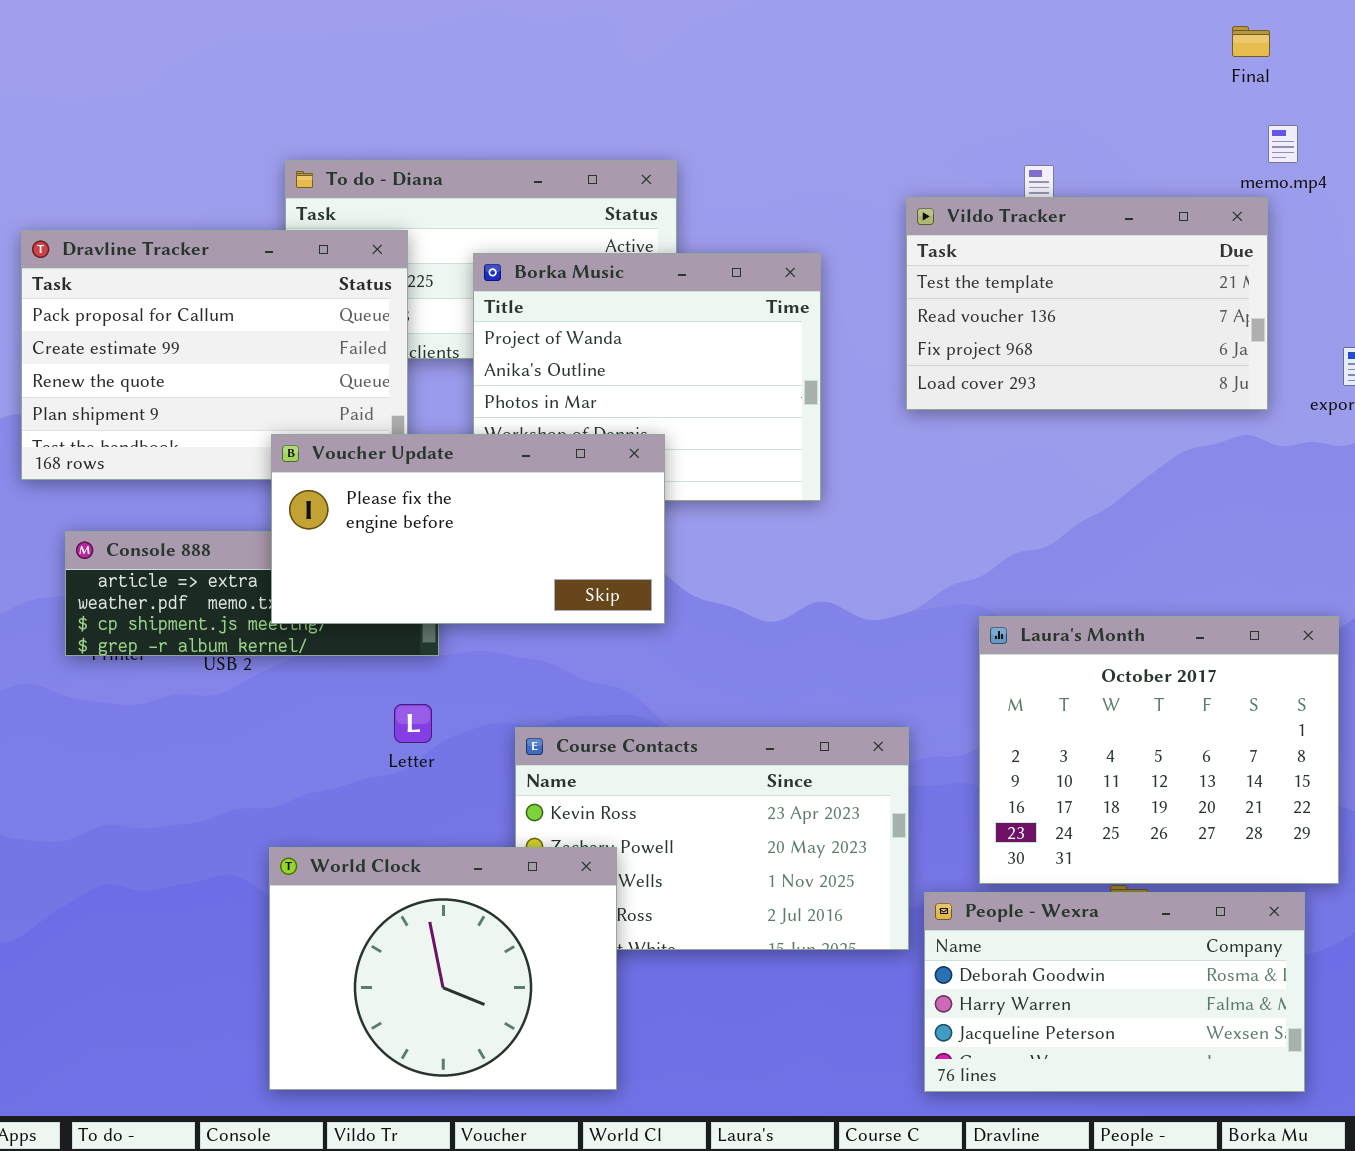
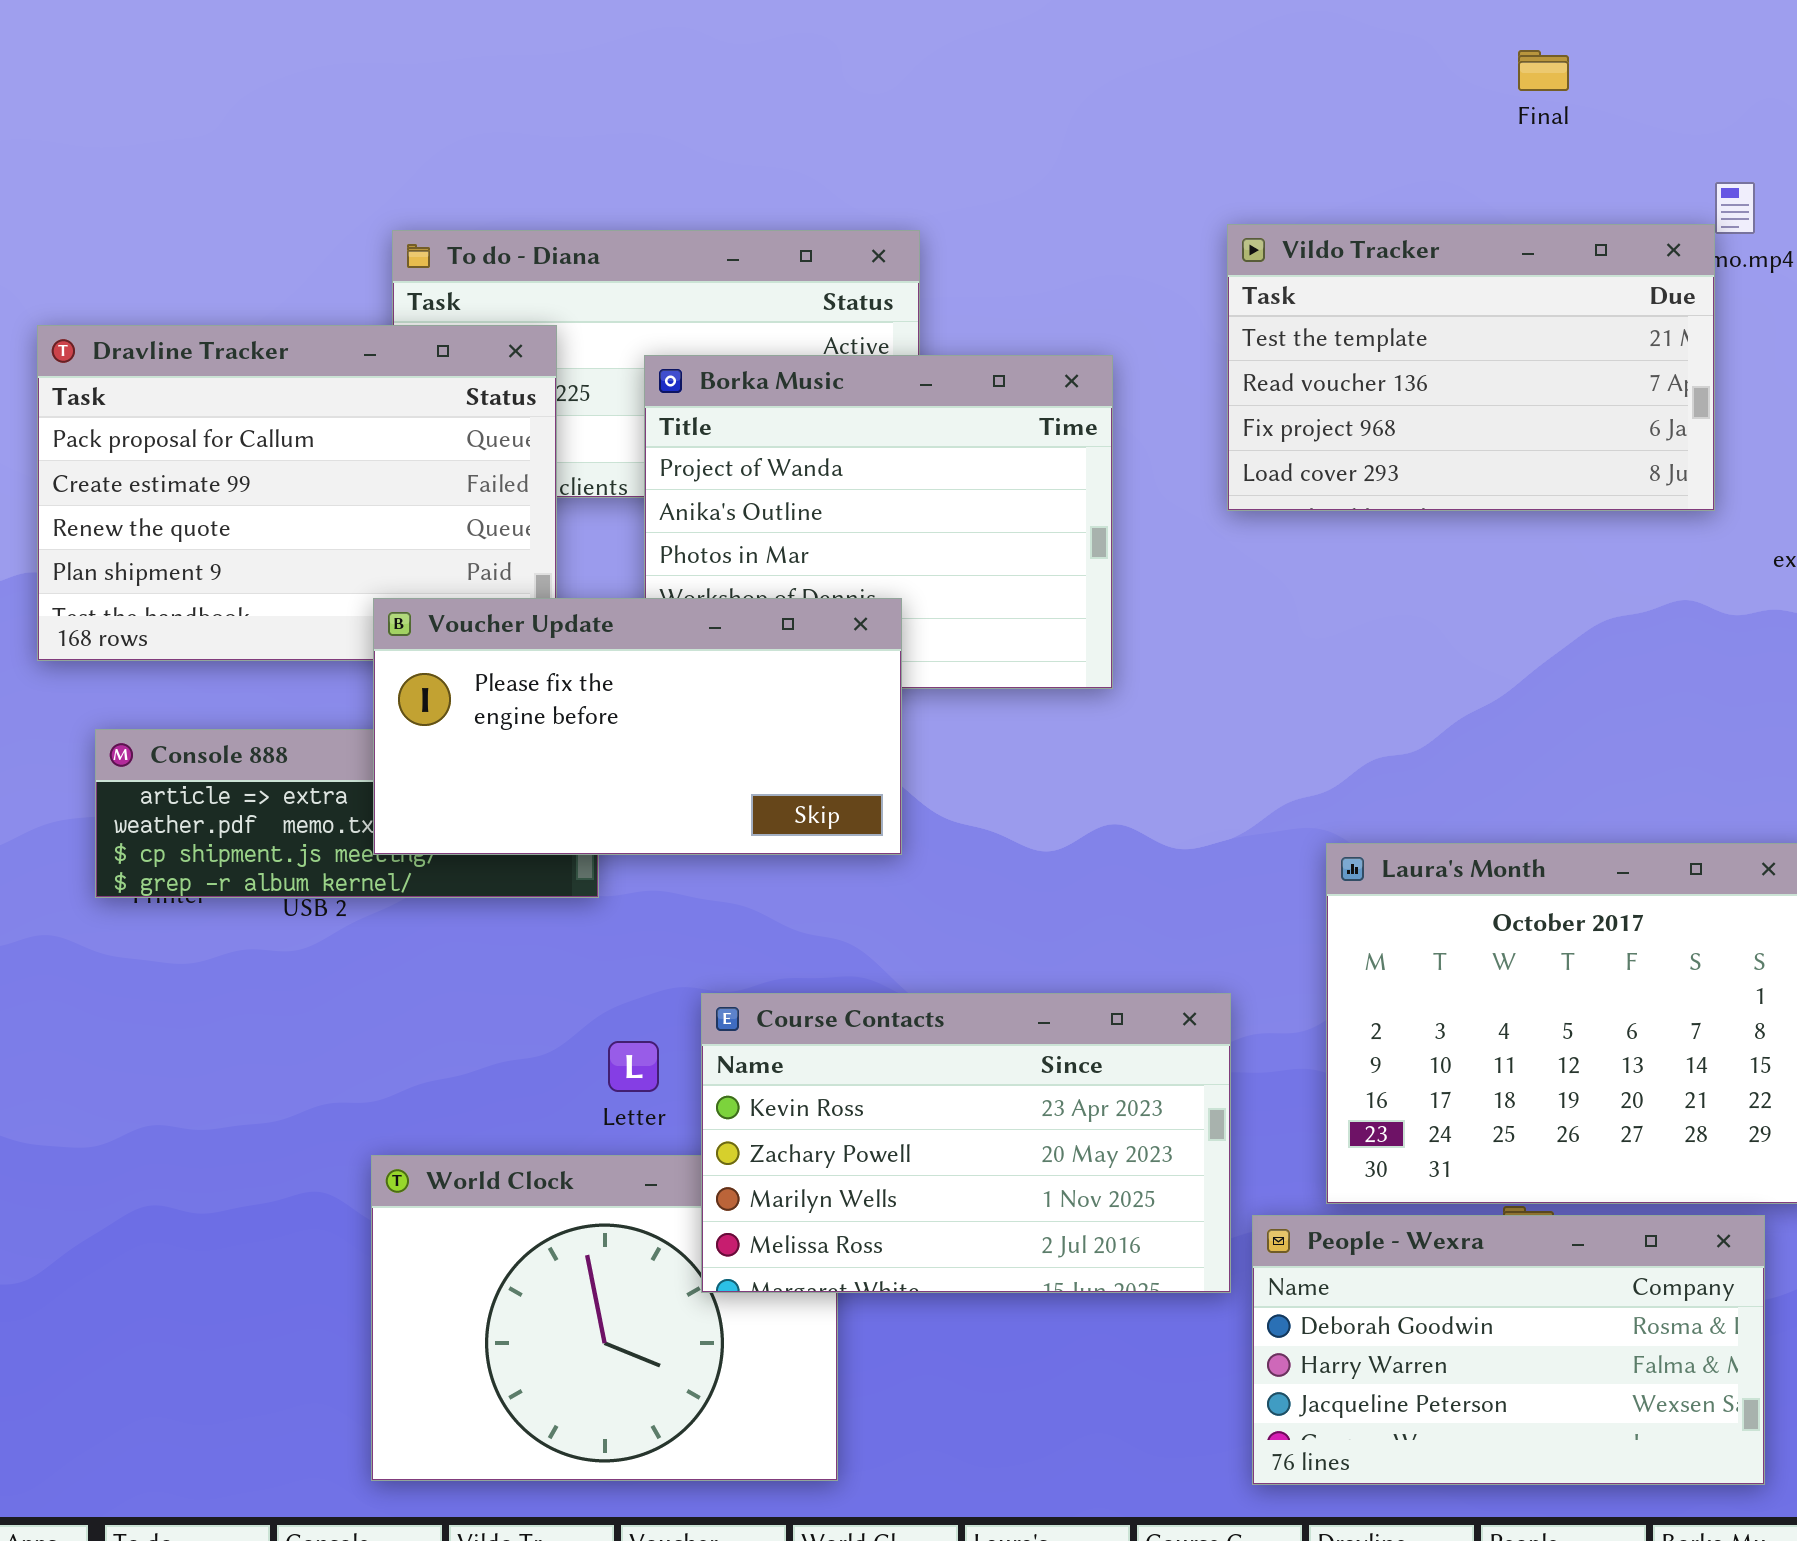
Final: [1232,26,1270,57] -> [1518,50,1569,91], moved
Vildo Tracker: [906,197,1268,410] -> [1227,224,1715,511], moved
Letter: [394,704,432,743] -> [608,1041,659,1092], moved
Course Contacts: [515,727,909,950] -> [701,993,1231,1293], raised

